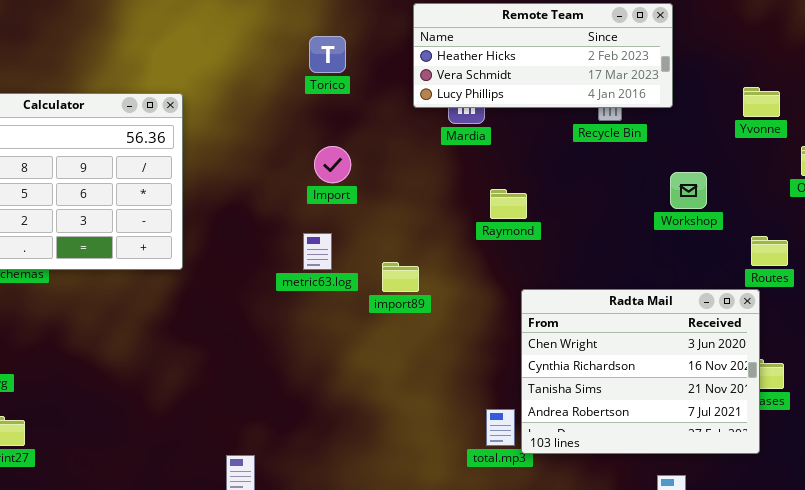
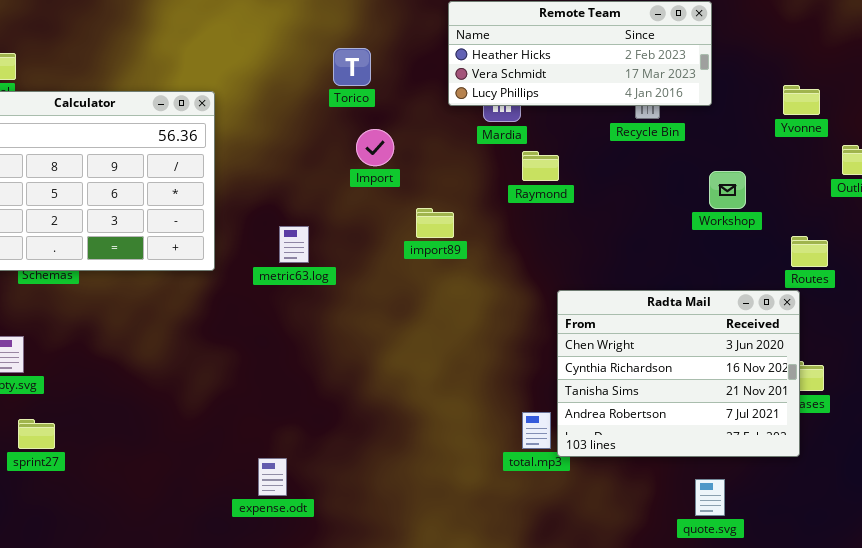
Torico: [309,36,346,73] -> [333,48,371,86], moved
Import: [314,146,351,183] -> [356,129,394,166], moved
Raymond: [490,189,527,219] -> [522,151,559,181], moved
metric63.log: [303,233,332,270] -> [279,226,309,263], moved
import89: [382,262,419,292] -> [416,208,454,238], moved

